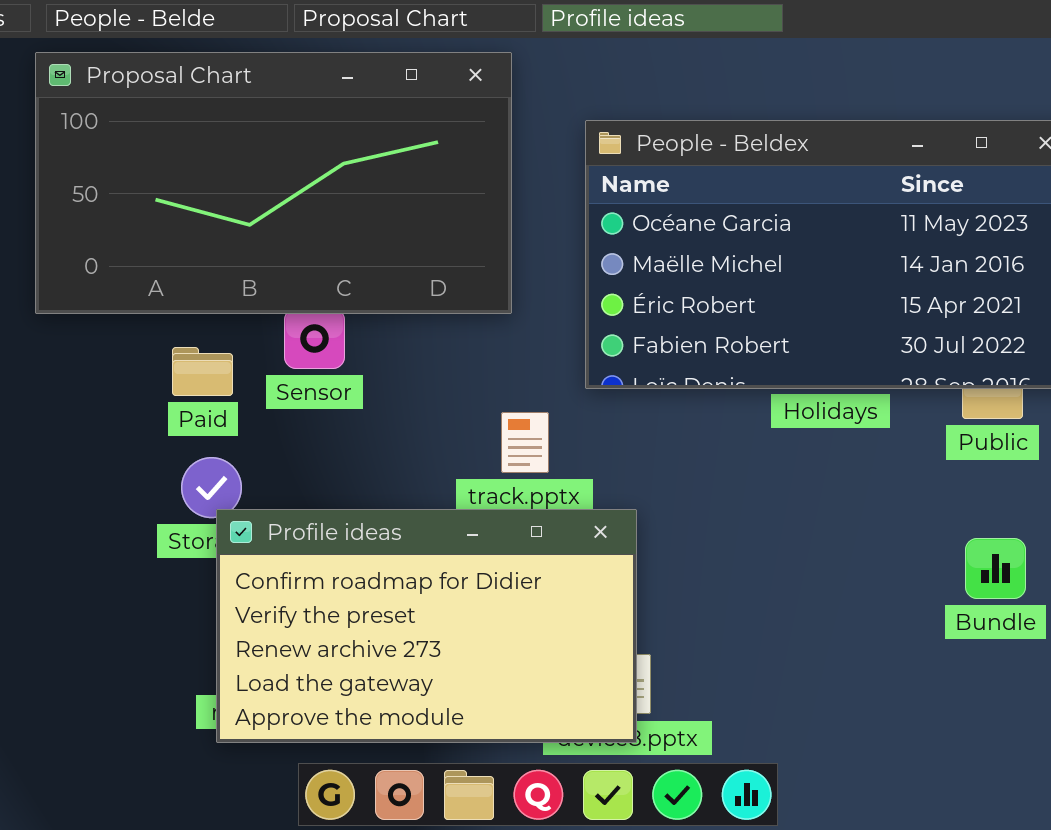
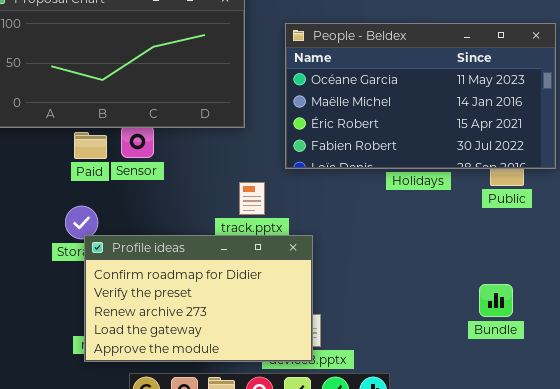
Paid: [172,347,233,396] -> [74,132,107,159], moved
Bundle: [965,538,1026,599] -> [479,284,513,317], moved

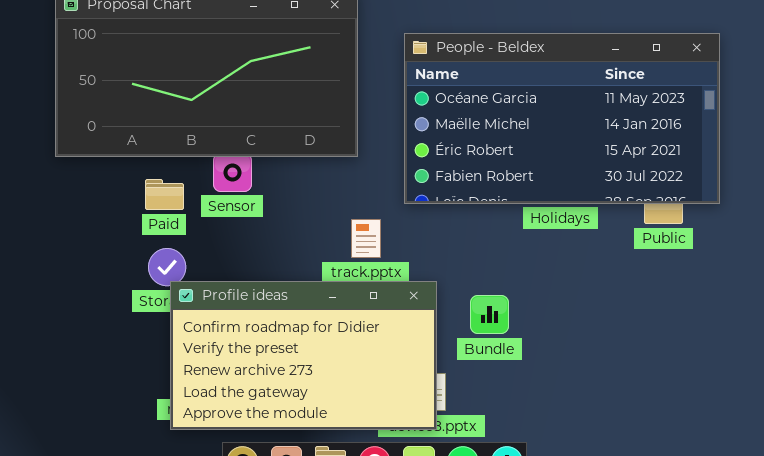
Paid: [74,132,107,159] -> [145,179,184,210], moved
Bundle: [479,284,513,317] -> [470,295,509,334], moved

